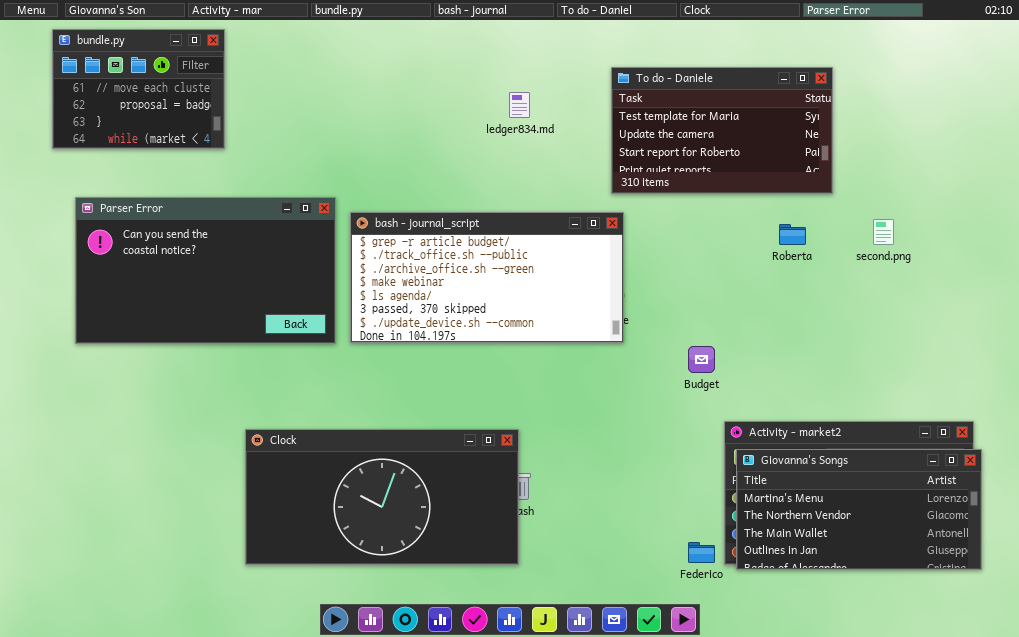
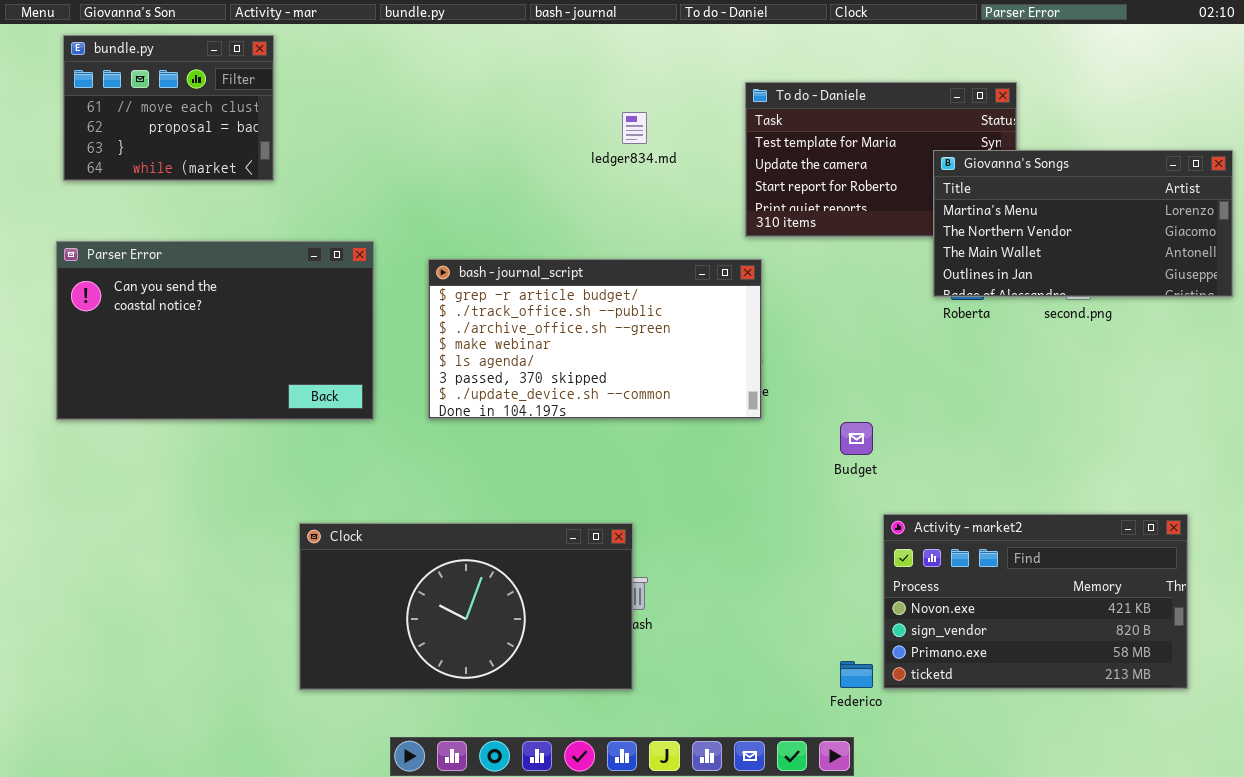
Parser Error: [75,197,336,344] -> [56,241,374,420], moved
Giovanna's Songs: [736,449,982,570] -> [933,150,1233,297], moved

